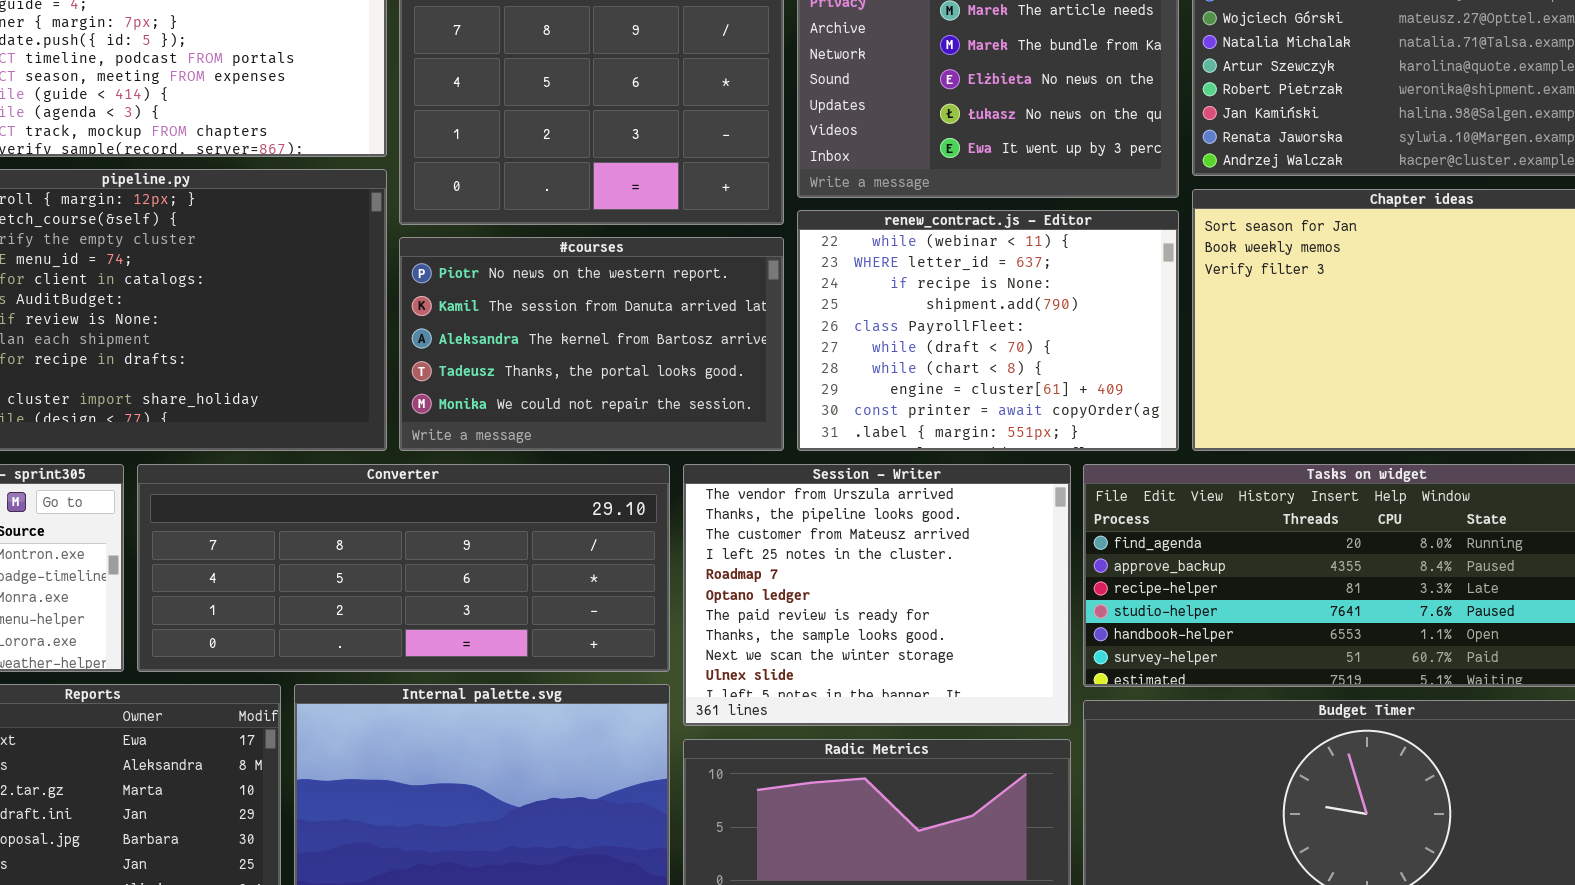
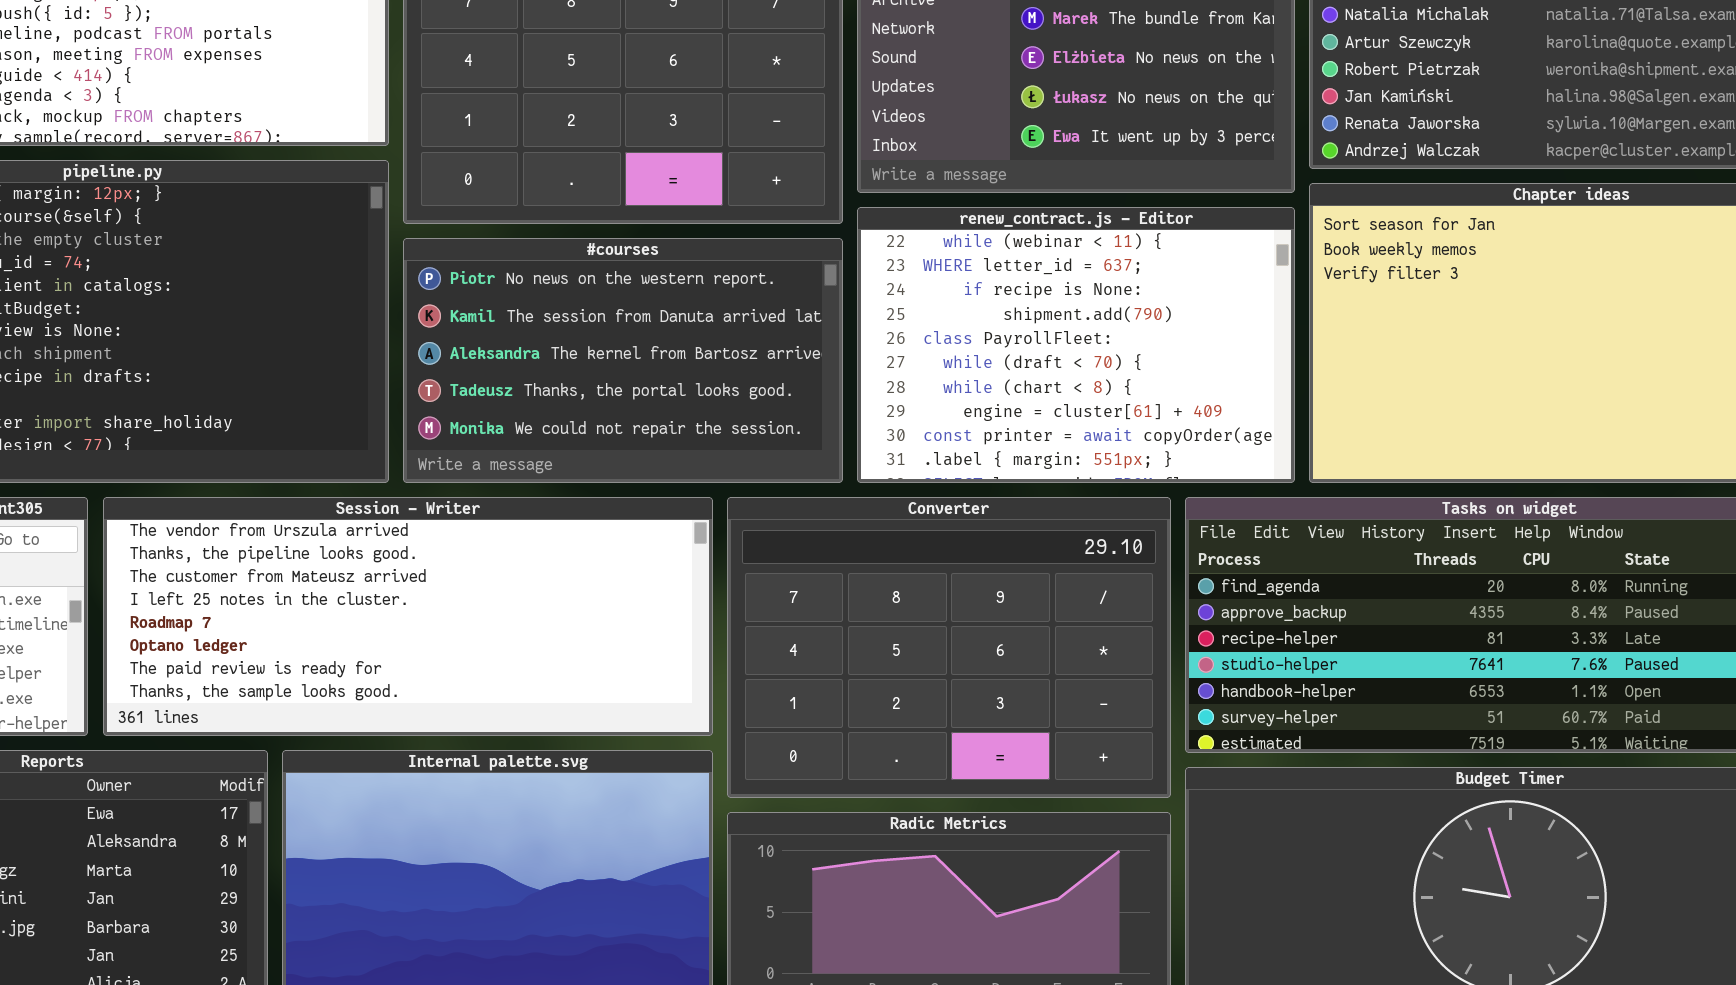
Converter: [137,464,670,672] -> [727,497,1171,798], moved, resized
Session - Writer: [683,464,1071,726] -> [103,497,713,736], moved, resized

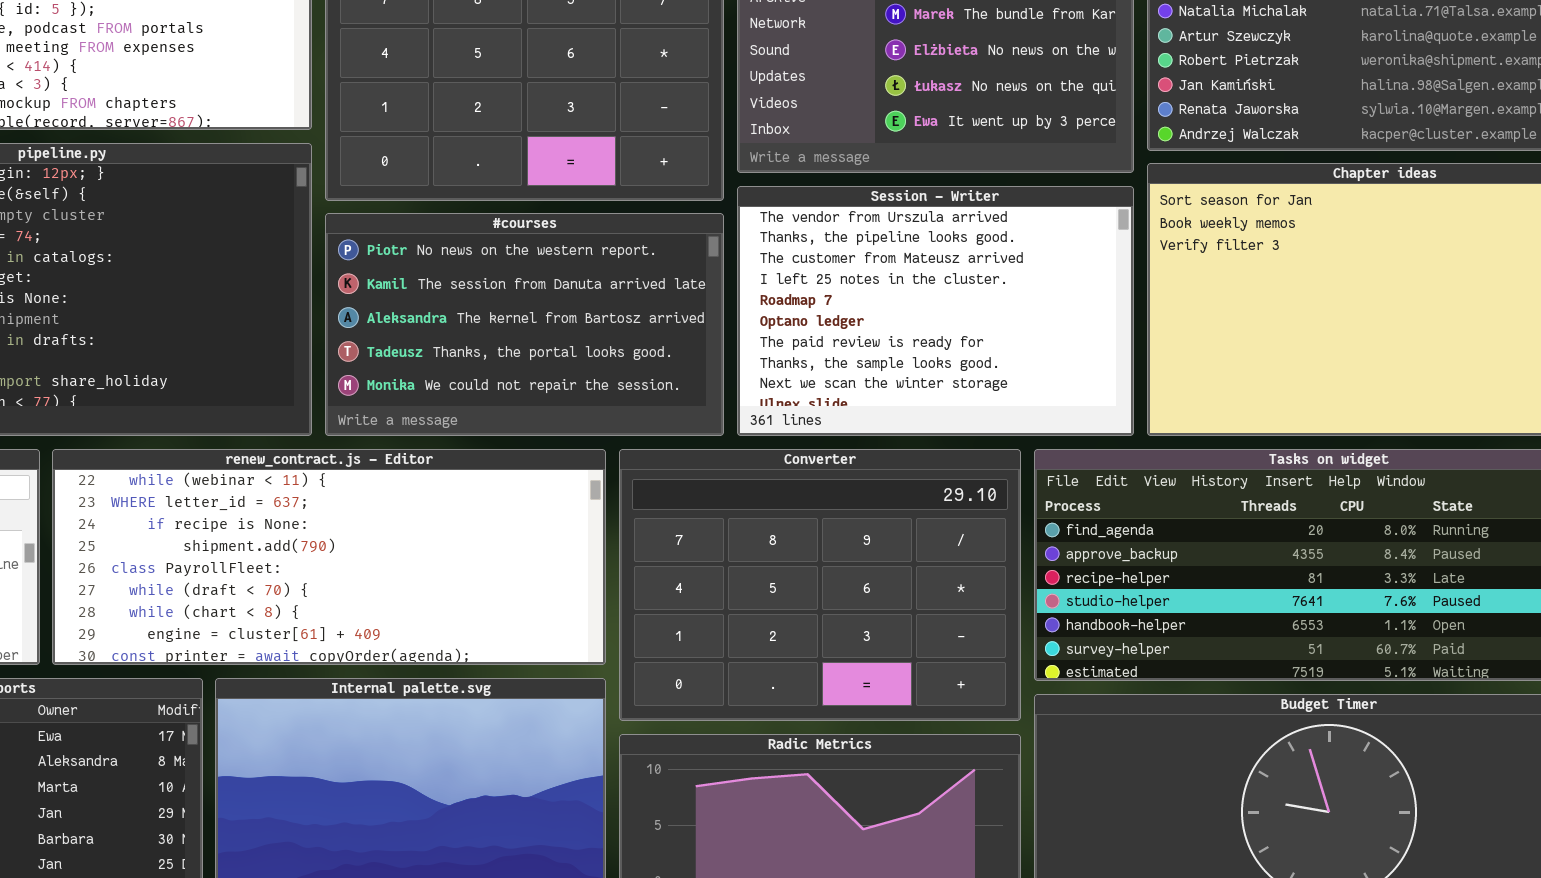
renew_contract.js - Editor: [857,207,1295,483] -> [52,449,606,665], moved, resized
Session - Writer: [103,497,713,736] -> [737,186,1134,436], moved, resized

